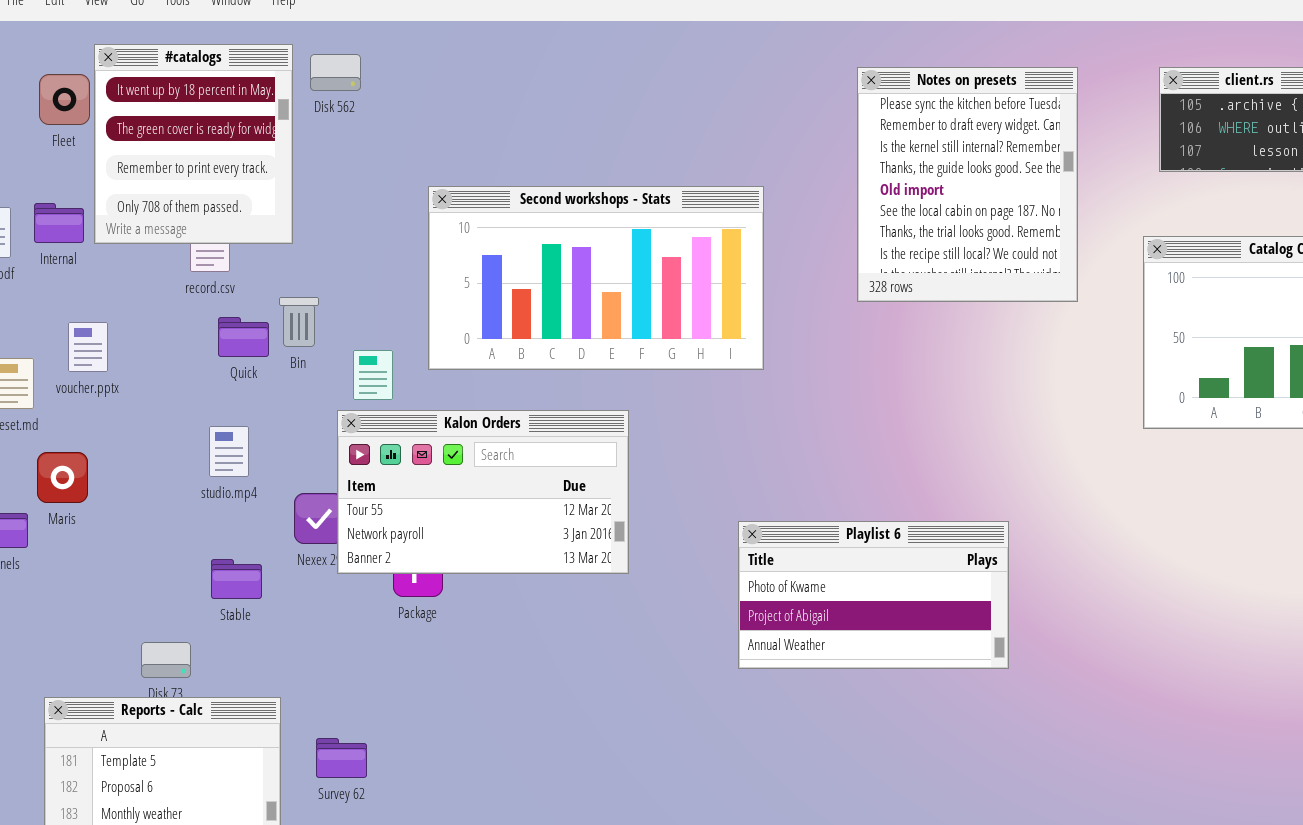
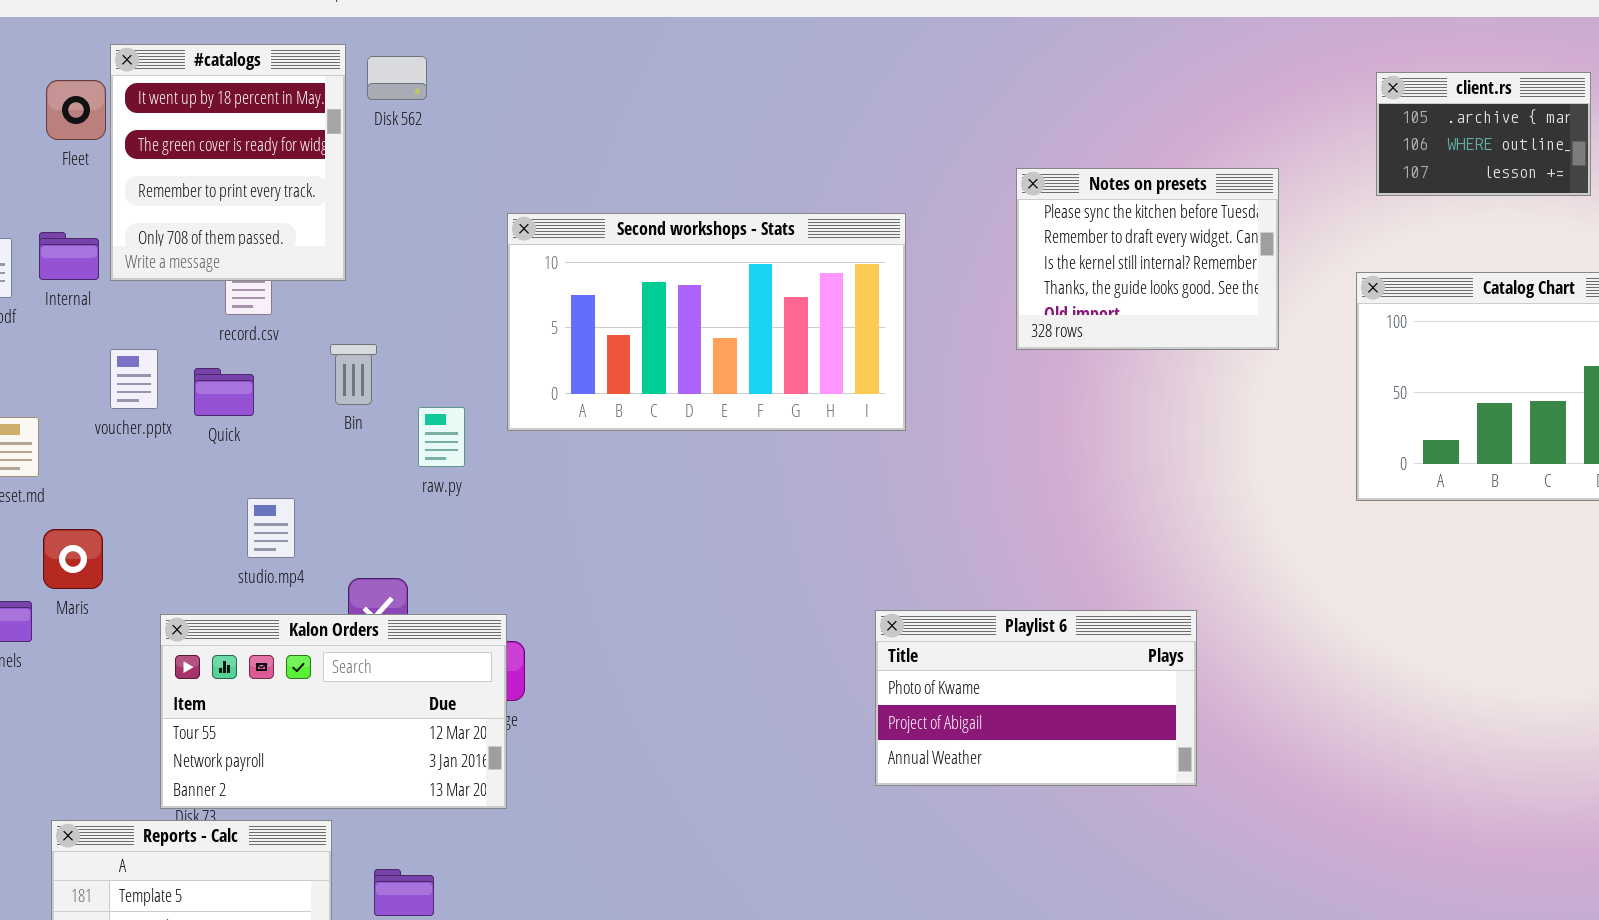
Notes on presets: [857,67,1078,302] -> [1016,168,1279,350], resized
Quick: [218,317,269,357] -> [194,368,254,416], moved
voucher.pptx: [68,322,108,372] -> [110,349,158,409], moved
Kalon Orders: [337,410,629,574] -> [160,614,507,809], moved

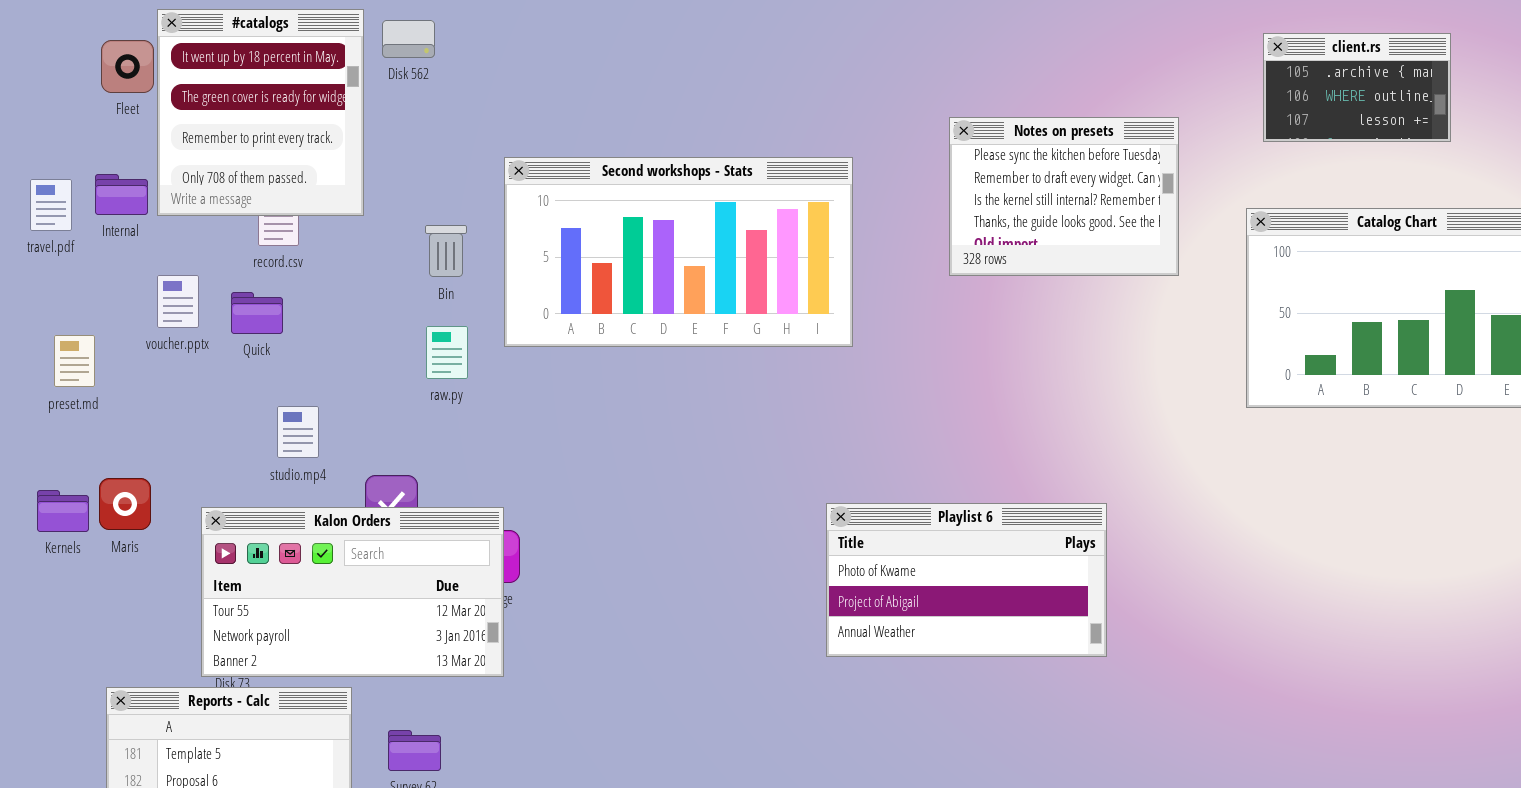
Bin: [330,344,377,405] -> [425,225,467,277], moved
Maris: [43,529,103,589] -> [99,478,151,530], moved

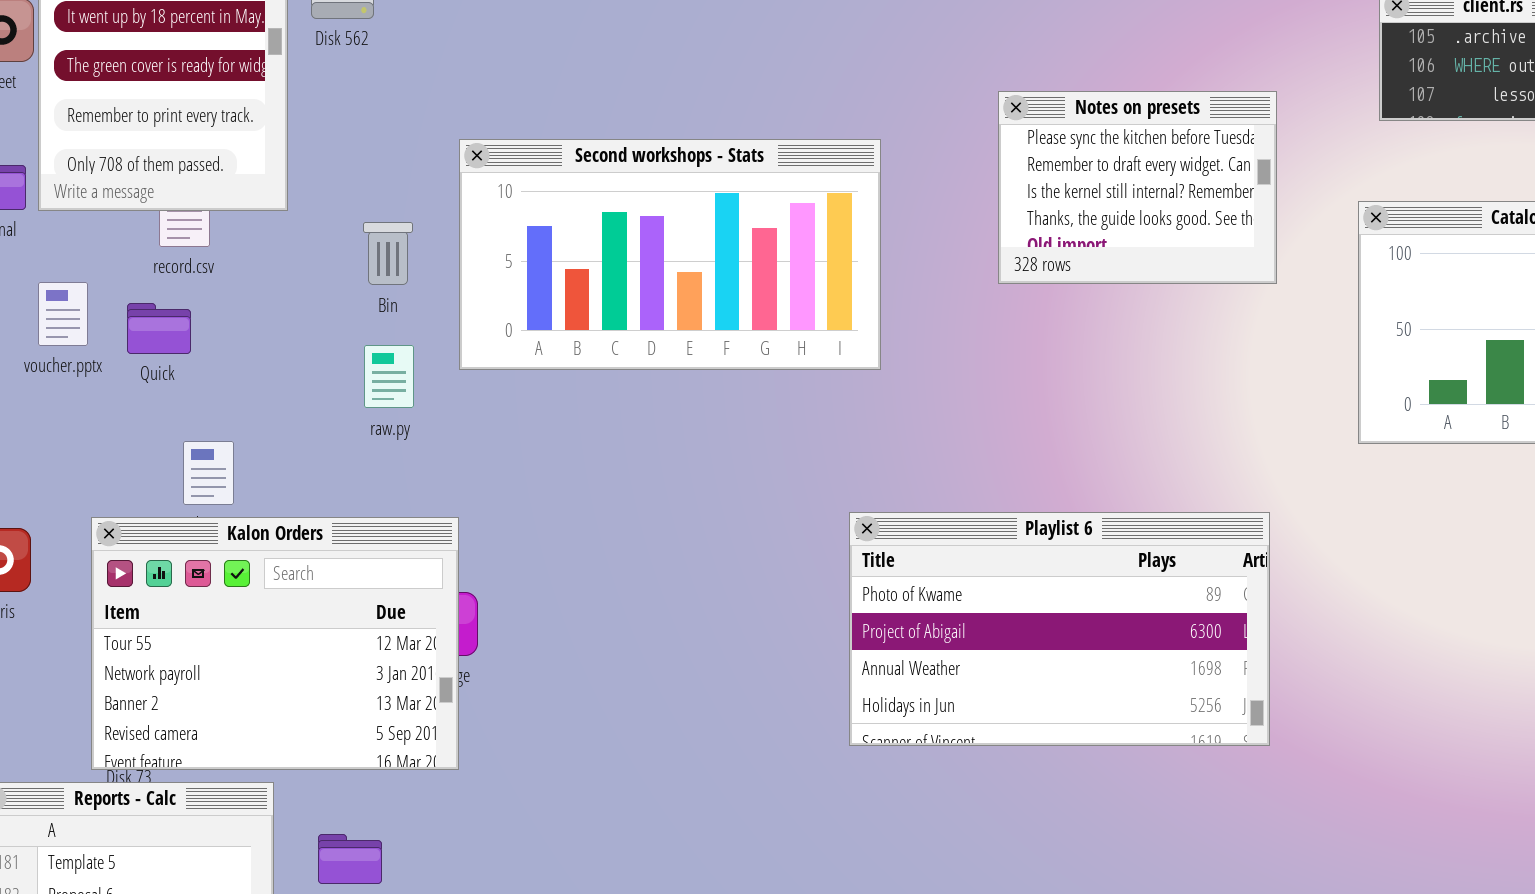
Playlist 6: [826,503,1107,657] -> [849,512,1270,746], resized
Kalon Orders: [201,507,504,677] -> [91,517,459,770], resized

